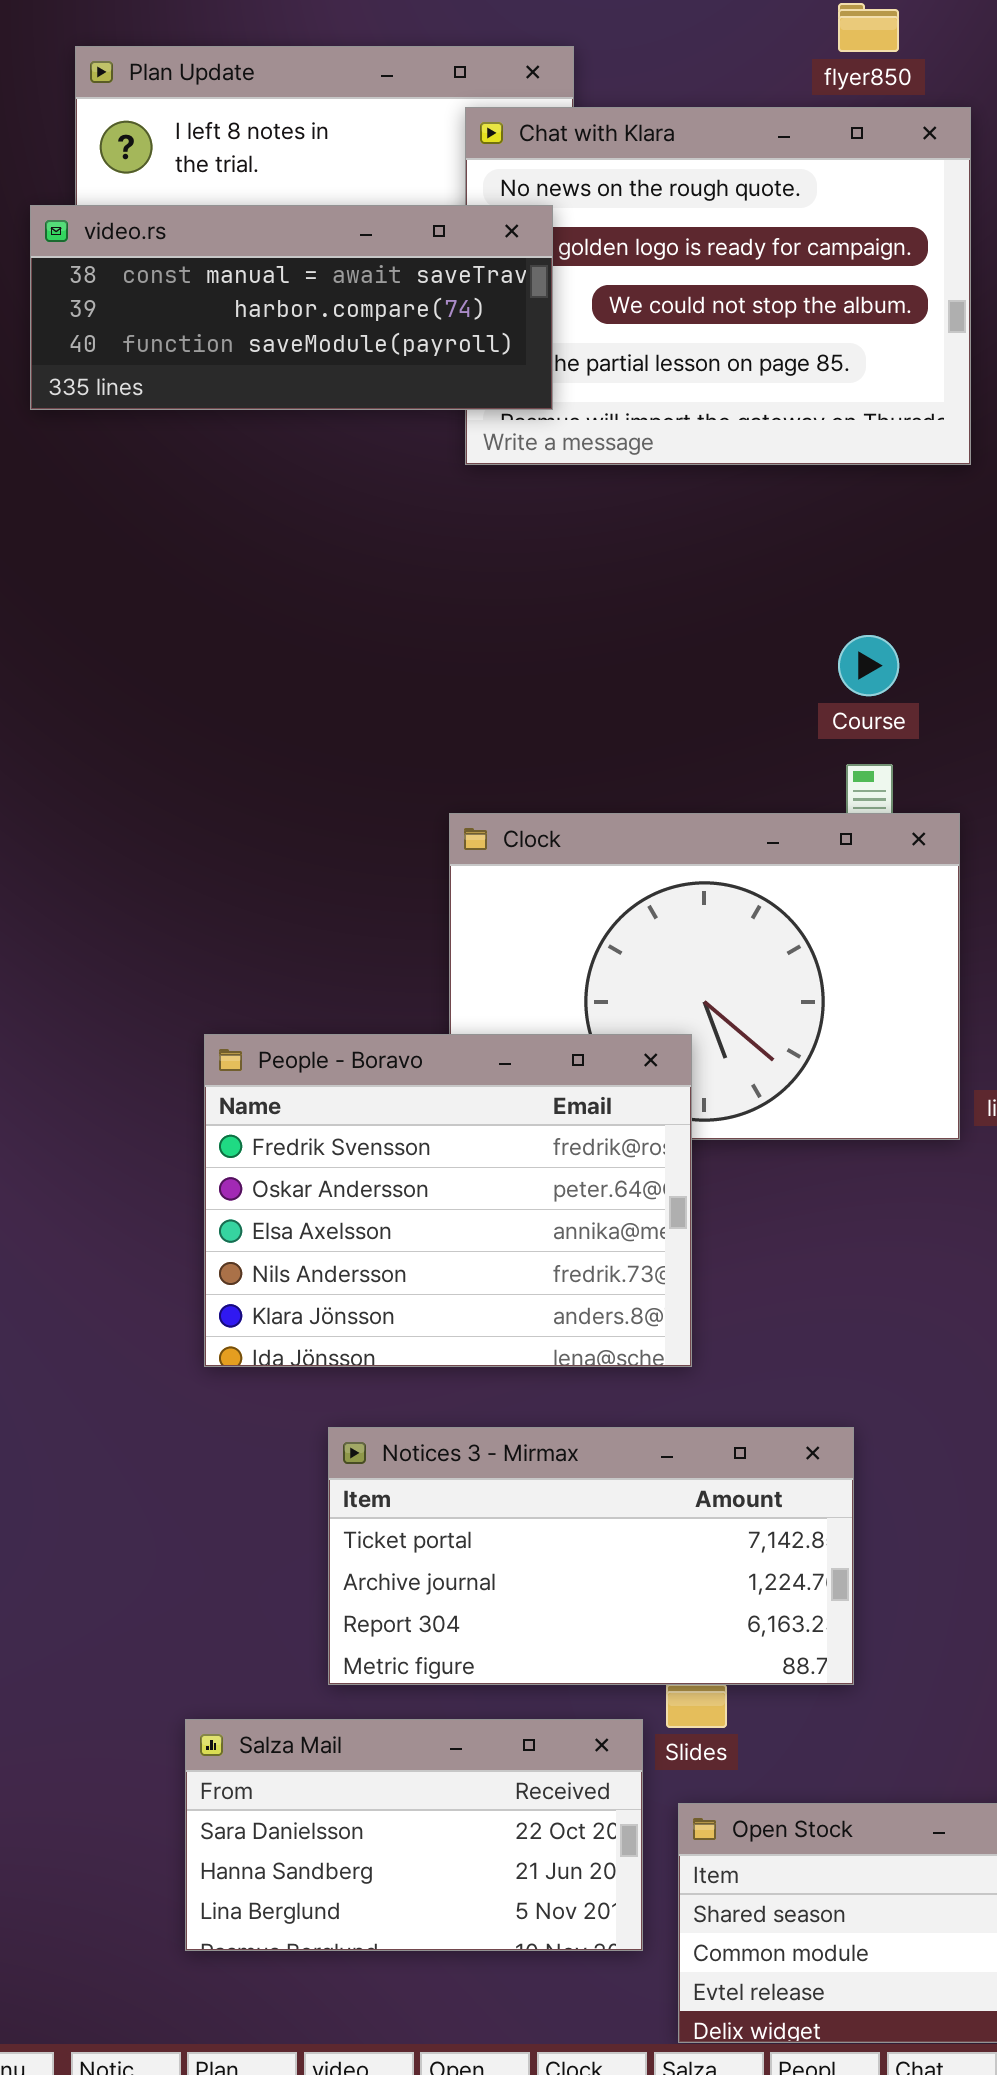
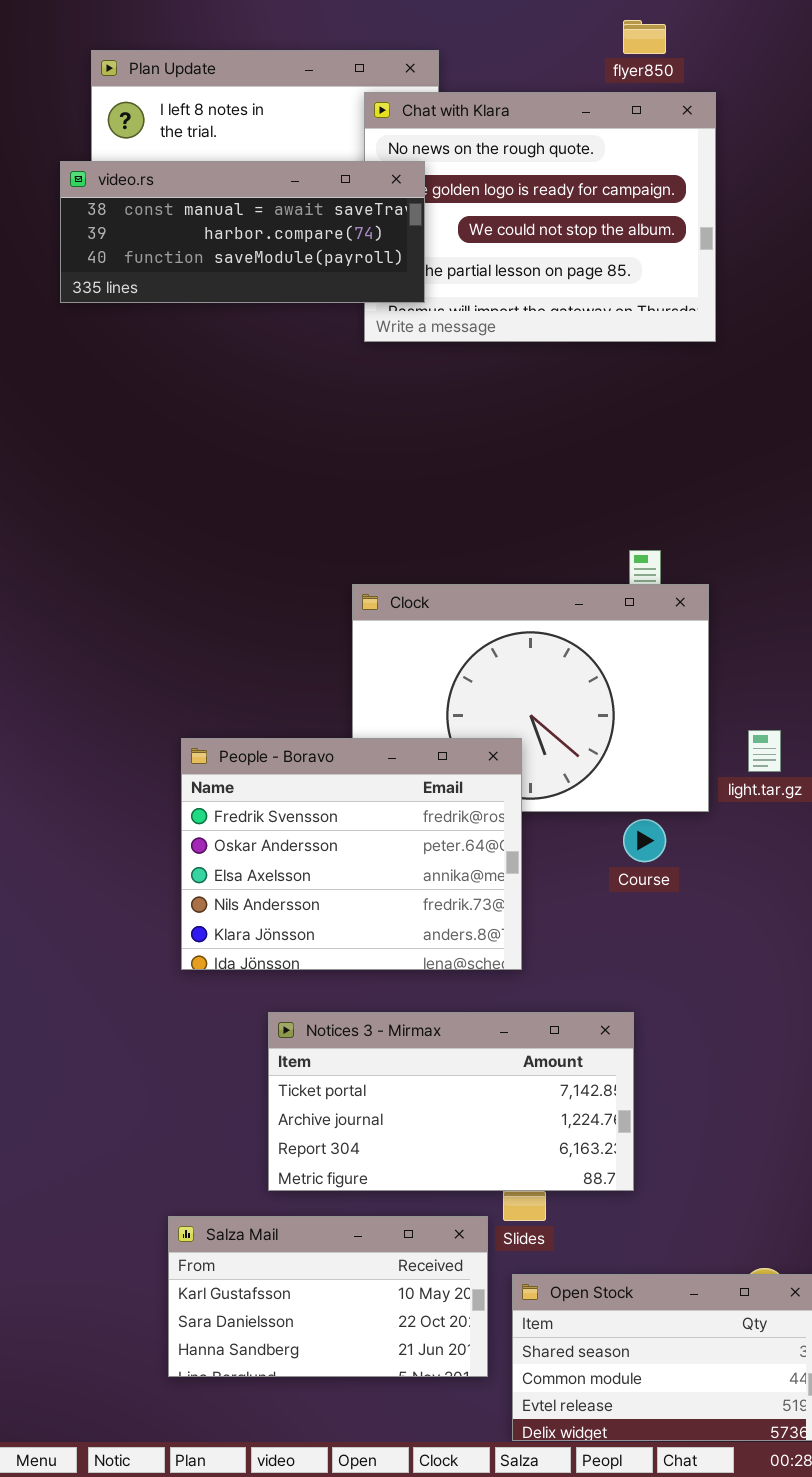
Course: [838,635,899,696] -> [623,819,666,862], moved
Salza Mail: [185,1719,643,1951] -> [168,1216,488,1377], scrolled up 1 row

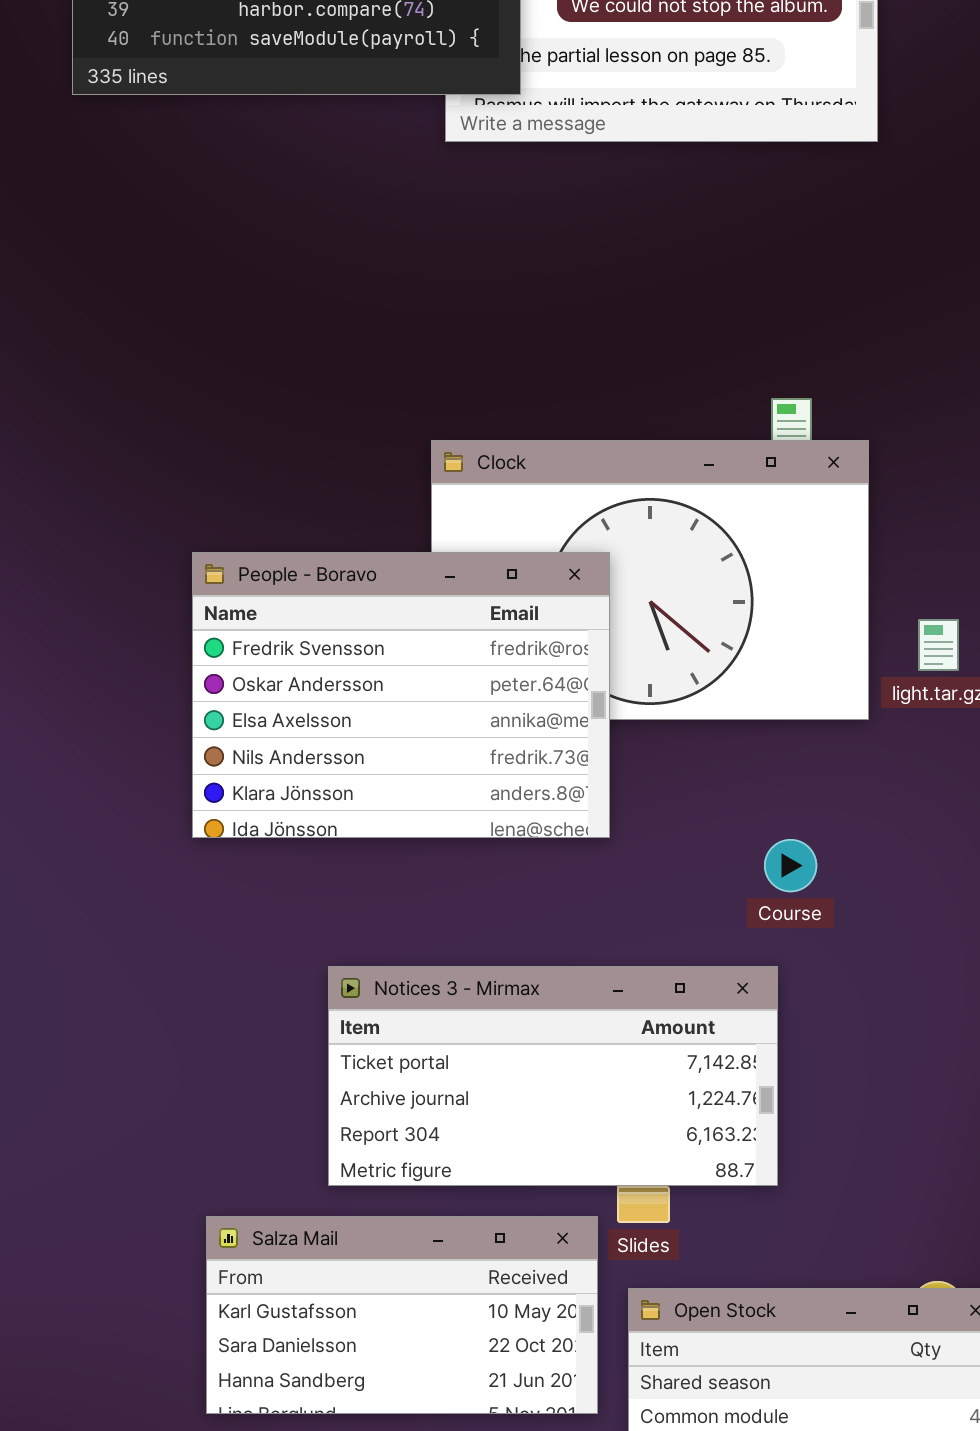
People - Boravo: [181,738,522,970] -> [192,552,610,838], moved
Course: [623,819,666,862] -> [764,839,817,892], moved

